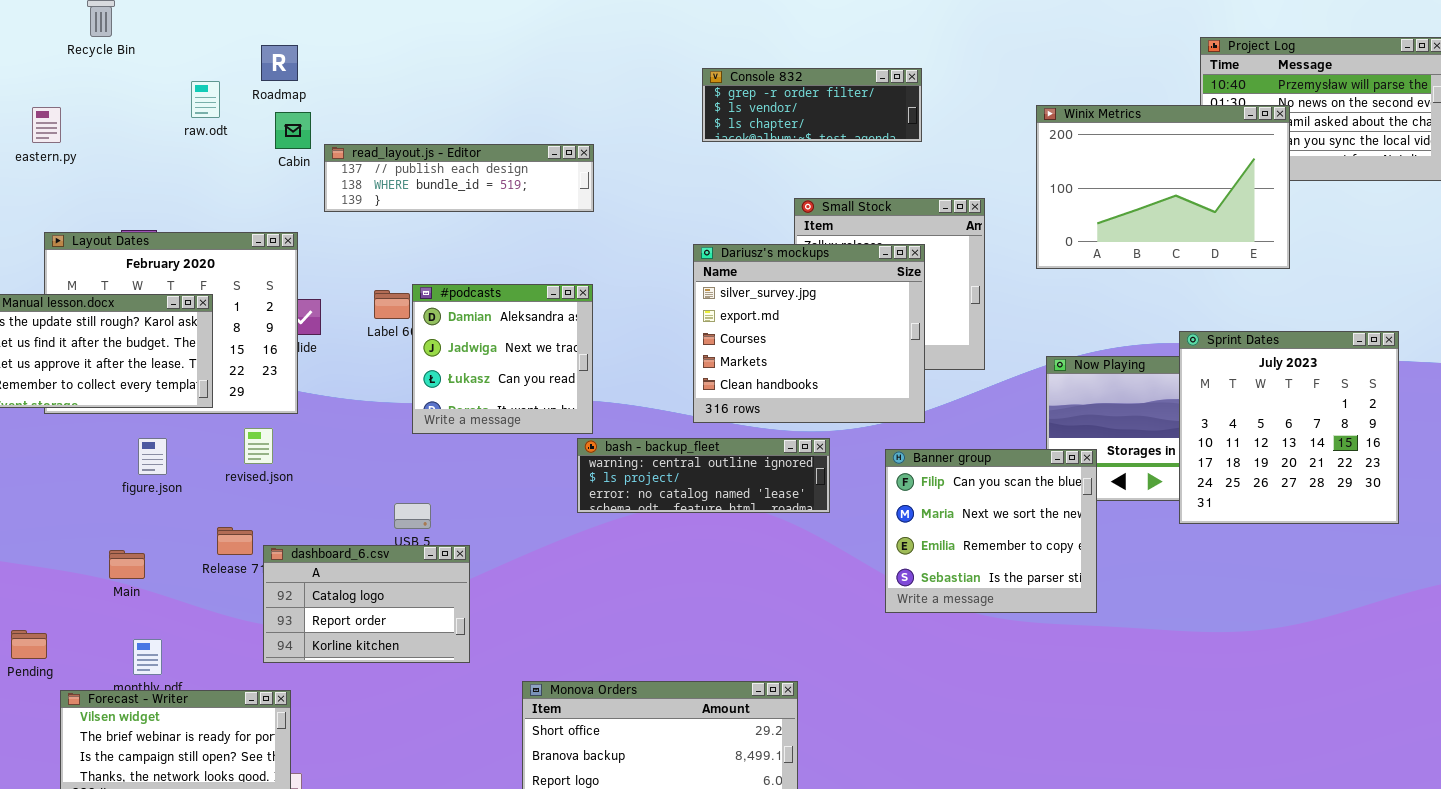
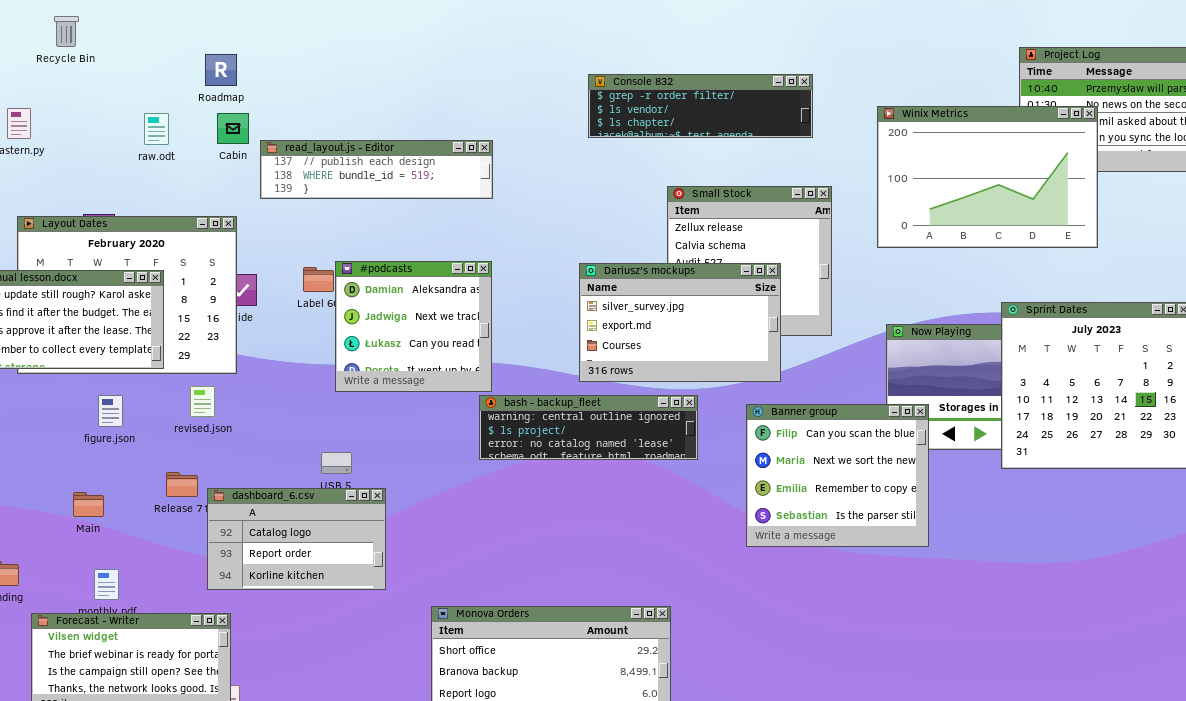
Console 832: [702,68,922,142] -> [588,74,813,138], resized
raw.odt: [191,81,220,118] -> [144,113,169,145], moved
Dariusz's mockups: [693,244,925,423] -> [579,263,781,382], resized

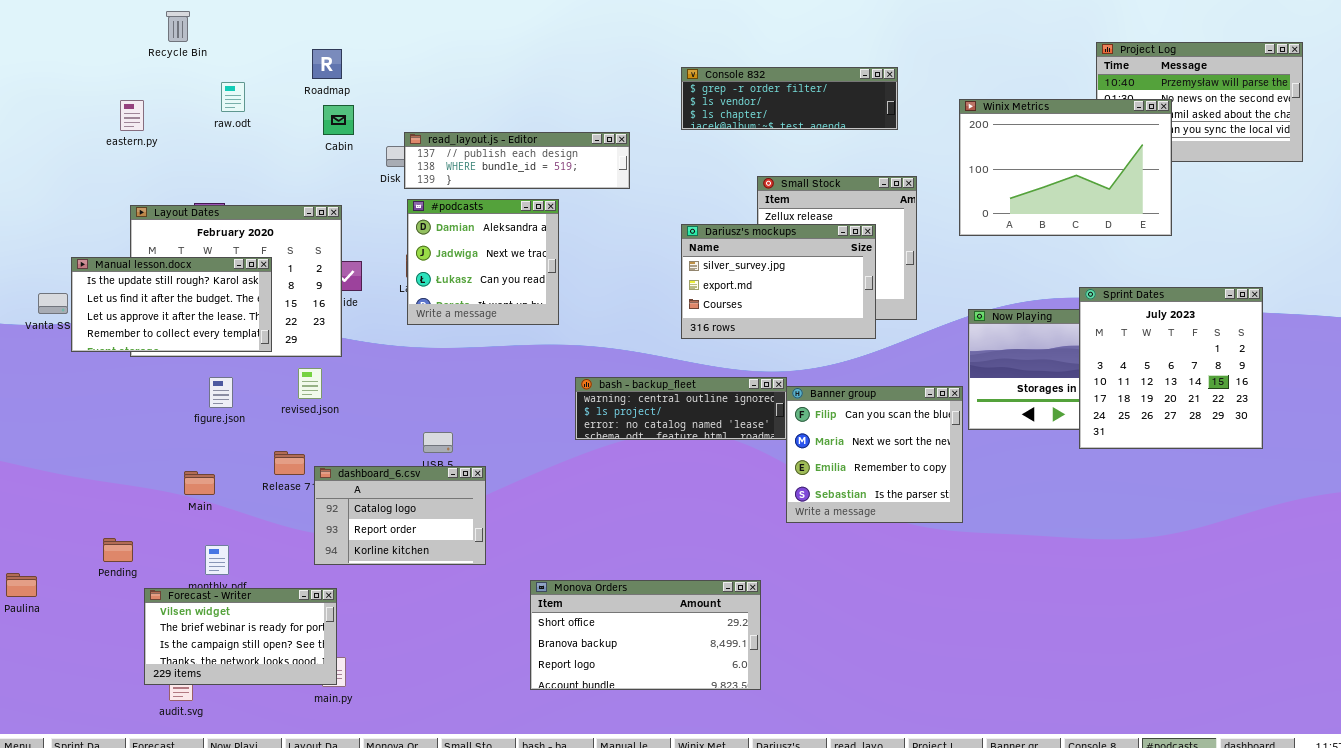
raw.odt: [144,113,169,145] -> [221,82,245,112], moved
read_layout.js - Editor: [260,140,493,199] -> [404,132,630,189], moved
#podcasts: [335,261,492,392] -> [407,199,559,325], moved
Dariusz's mockups: [579,263,781,382] -> [681,224,876,339], moved
Banner group: [746,404,929,547] -> [786,386,963,523], moved

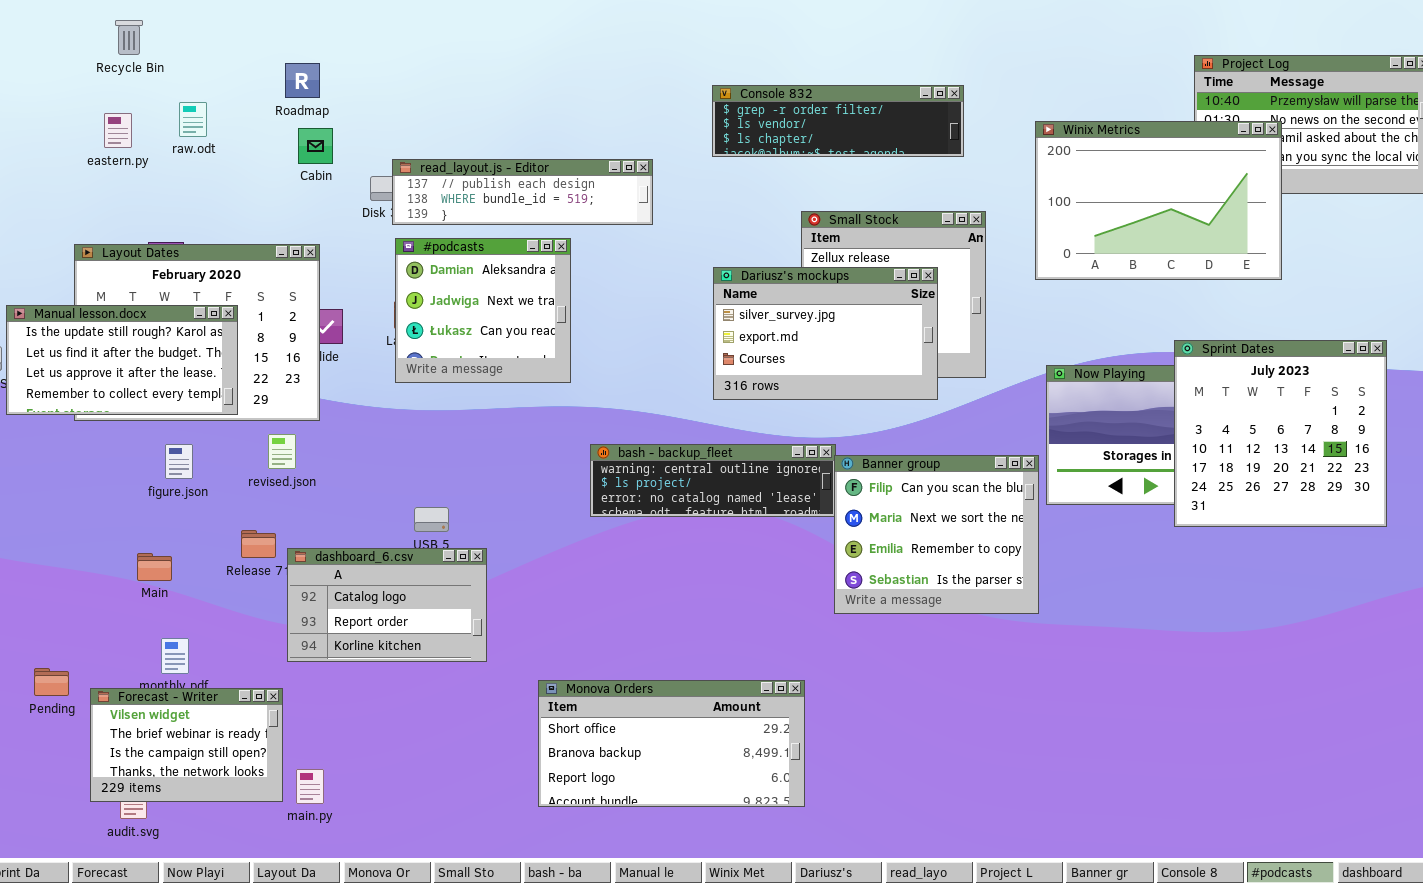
eastern.py: [120,100,144,131] -> [104,113,132,148], moved
Pending: [103,538,133,562] -> [34,668,69,696], moved
Forecast - Writer: [144,588,337,685] -> [90,688,283,802], resized

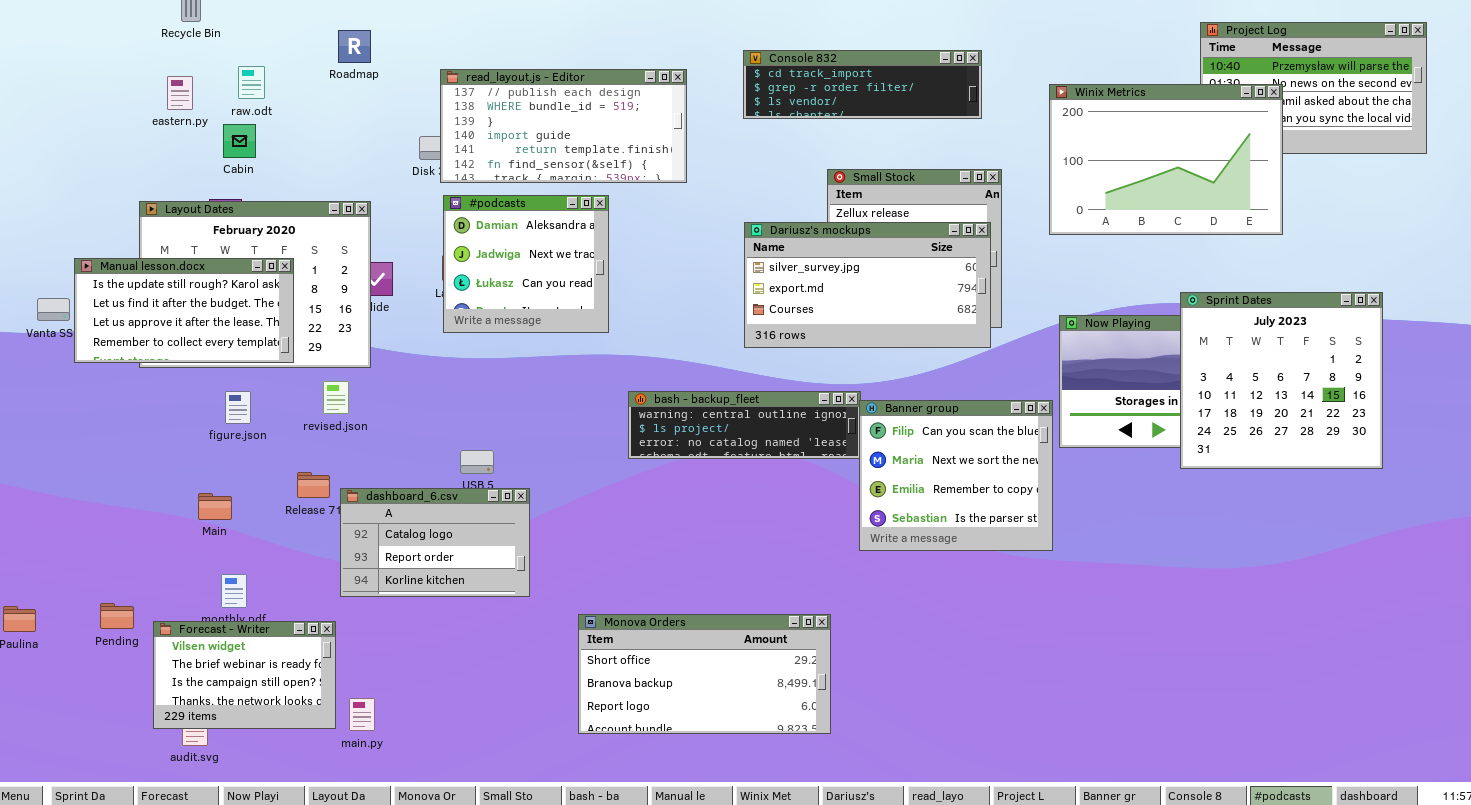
Console 832: [712,85,964,157] -> [743,50,982,119], scrolled up 1 row
Cabin: [298,128,333,164] -> [223,124,256,158], moved
read_layout.js - Editor: [392,159,653,225] -> [440,69,687,183], resized
Dariusz's mockups: [713,267,938,400] -> [744,222,991,348], resized

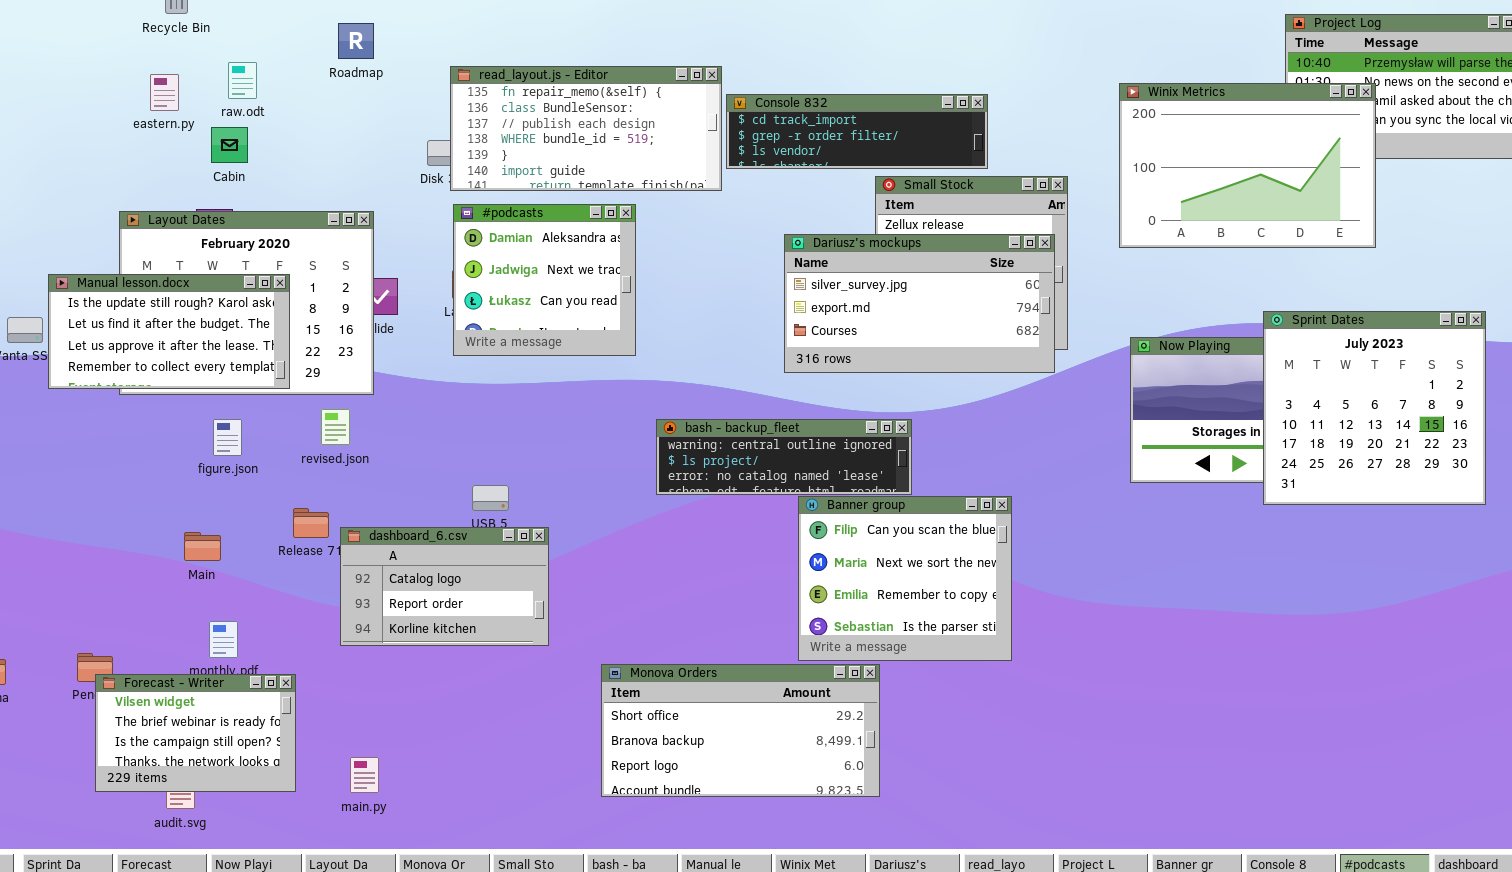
Console 832: [743,50,982,119] -> [726,94,988,169], moved
read_layout.js - Editor: [440,69,687,183] -> [450,66,722,191], scrolled up 2 rows
Banner group: [859,400,1053,551] -> [798,496,1012,661], moved
Forecast - Writer: [153,621,336,729] -> [95,674,296,792], moved

